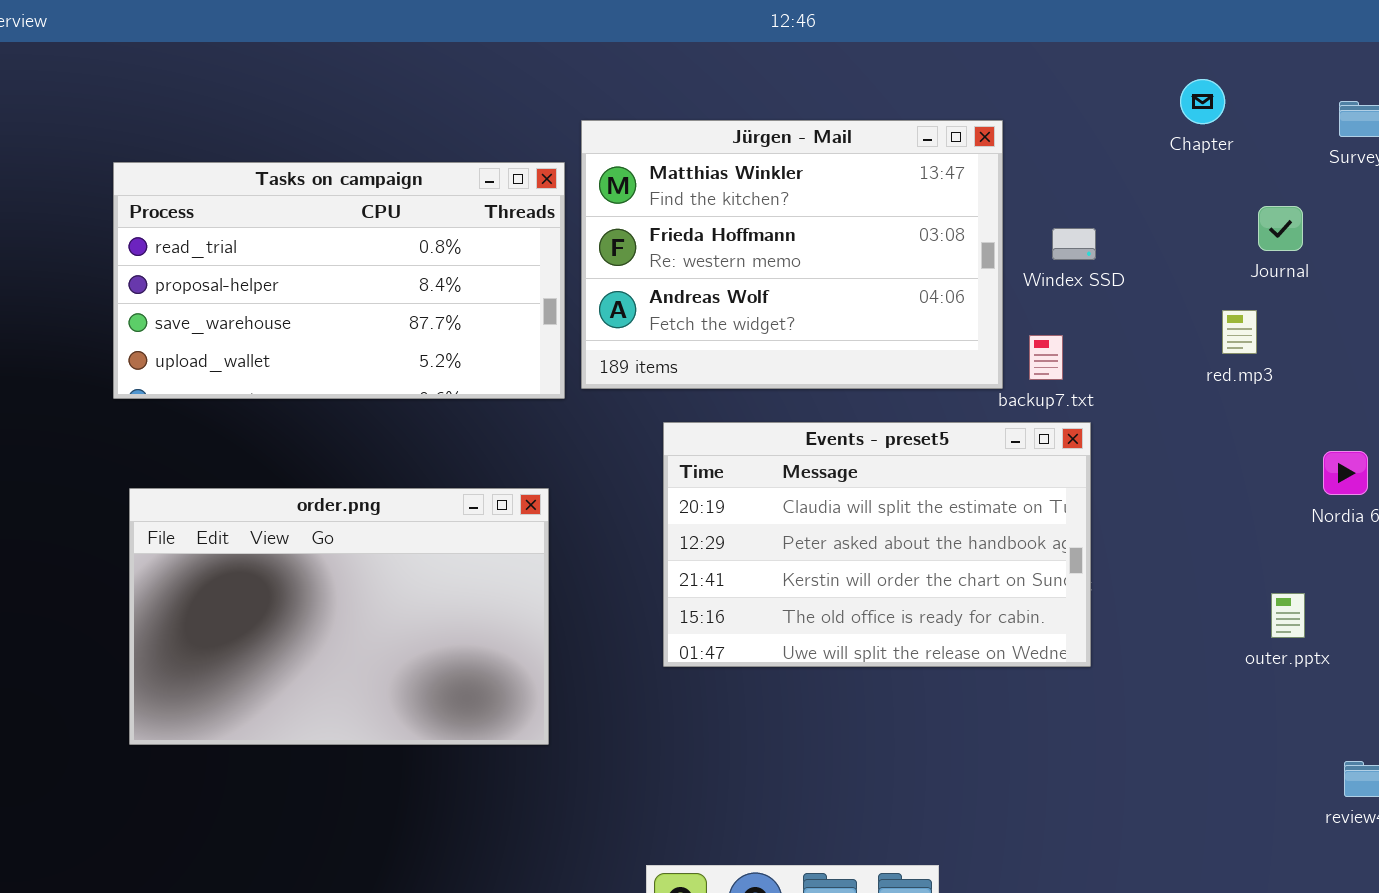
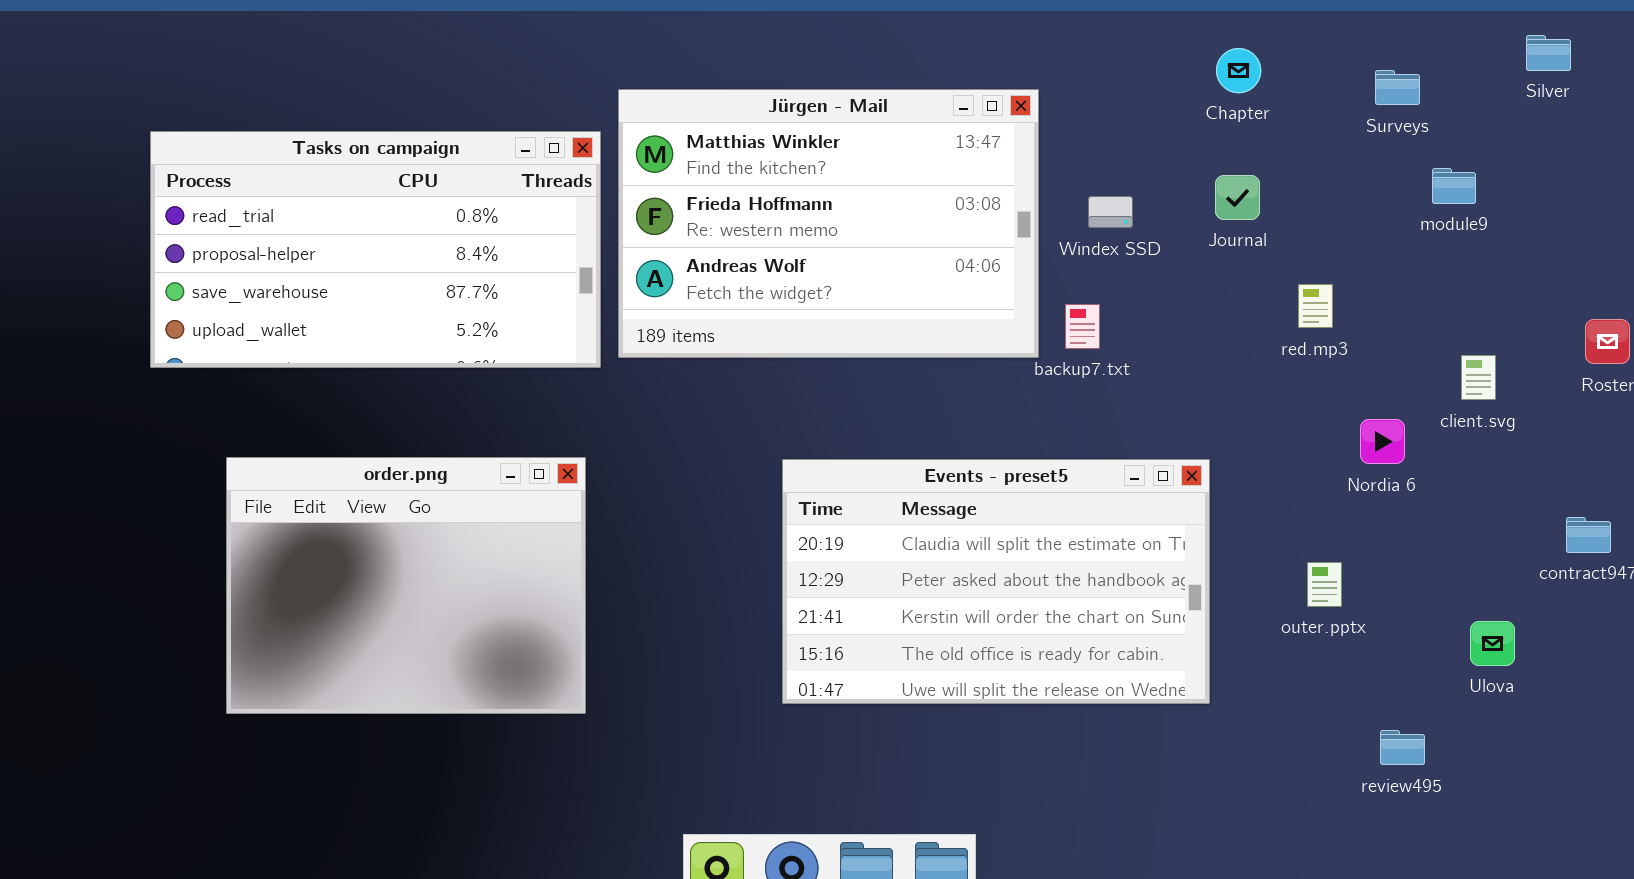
Journal: [1258,206,1303,251] -> [1215,175,1260,220], moved
red.mp3: [1222,310,1257,354] -> [1298,284,1333,328], moved
Events - preset5: [663,422,1091,667] -> [782,459,1210,704], moved
order.png: [129,488,549,745] -> [226,457,586,714], resized

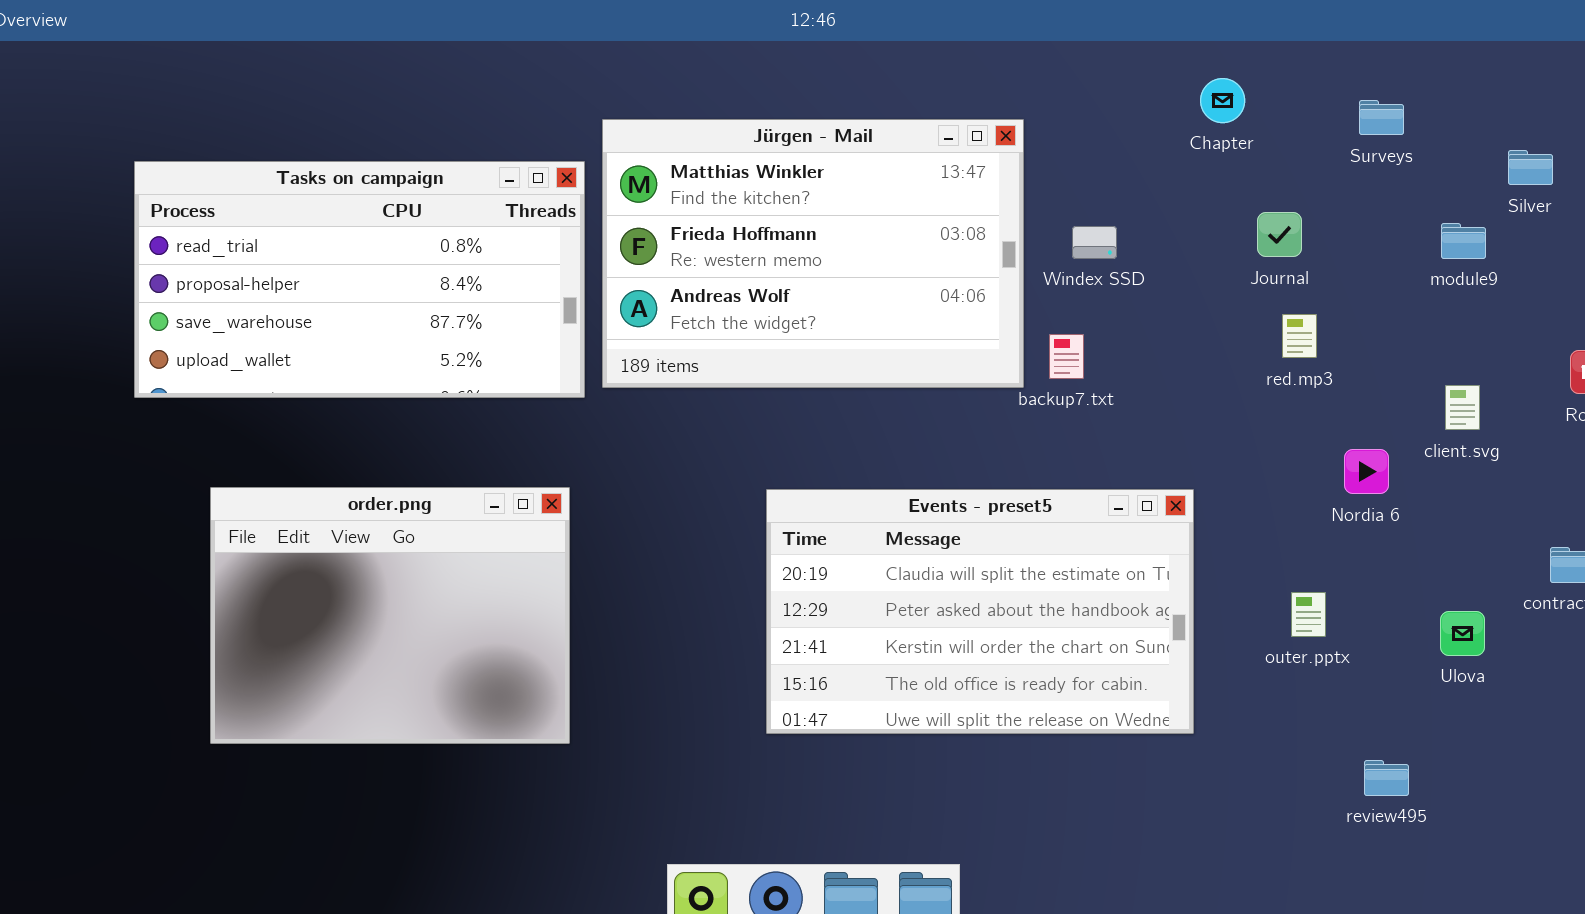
Silver: [1526,35,1571,71] -> [1508,150,1553,185], moved
module9: [1432,168,1476,204] -> [1441,223,1486,259], moved
Journal: [1215,175,1260,220] -> [1257,212,1302,257], moved
Ulova: [1470,621,1515,666] -> [1440,611,1485,656], moved

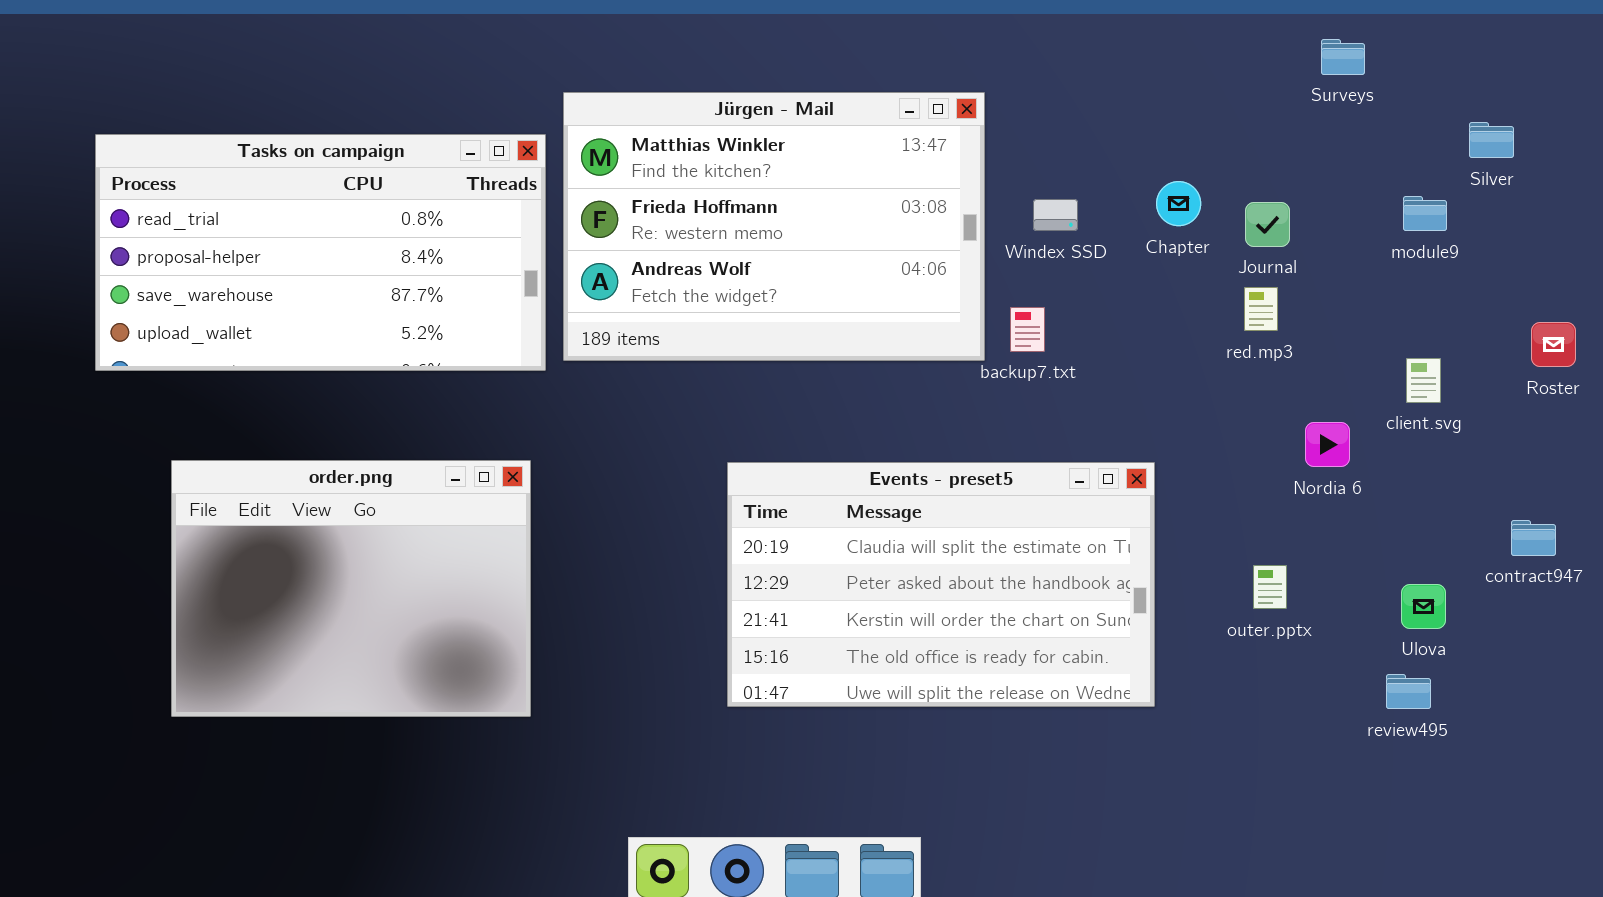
Chapter: [1200,78,1245,123] -> [1156,181,1201,226], moved
Surveys: [1359,100,1404,135] -> [1321,39,1365,75], moved
Journal: [1257,212,1302,257] -> [1245,202,1290,247], moved
review495: [1364,760,1409,796] -> [1386,674,1431,709], moved

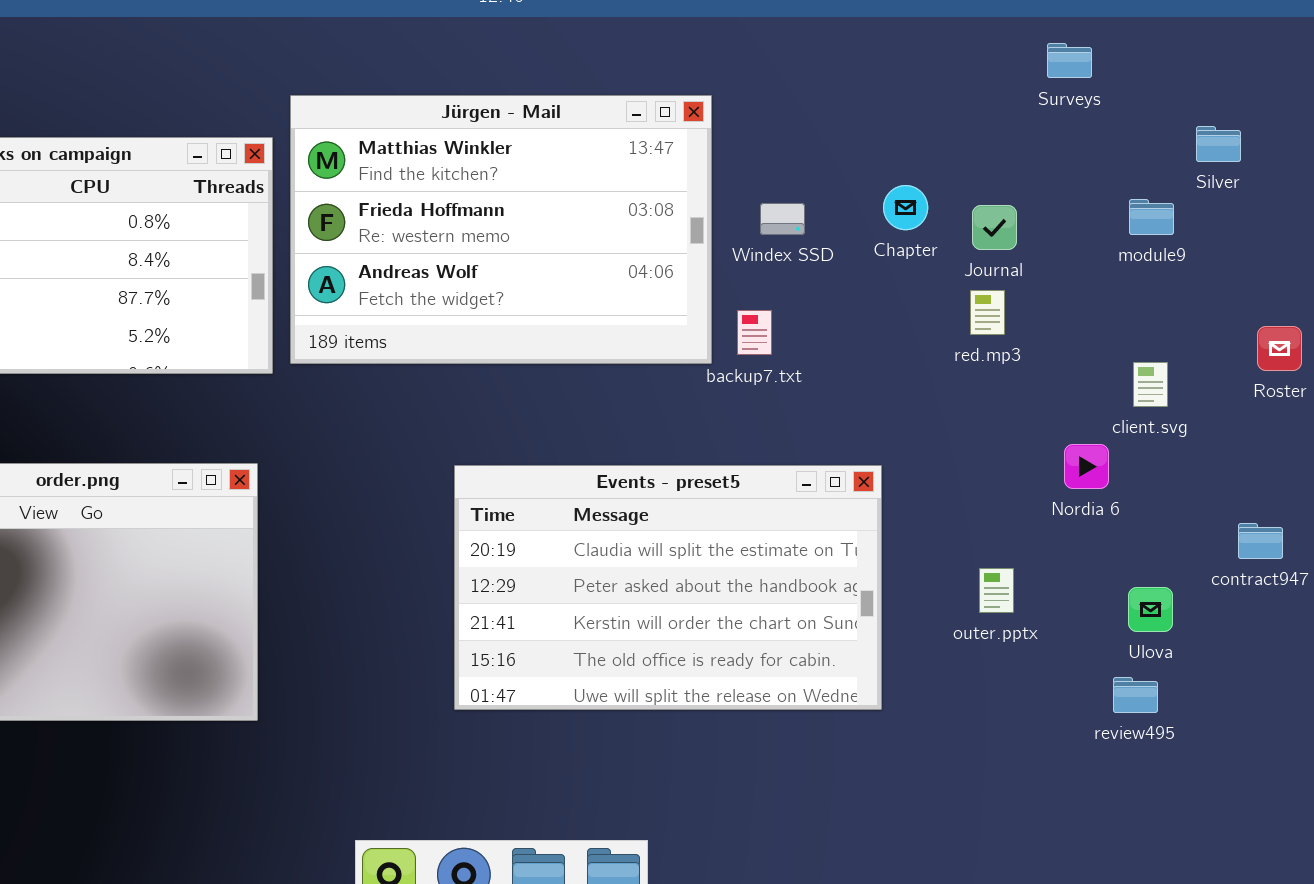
Nordia 6: [1305,422,1350,467] -> [1064,444,1109,489], moved

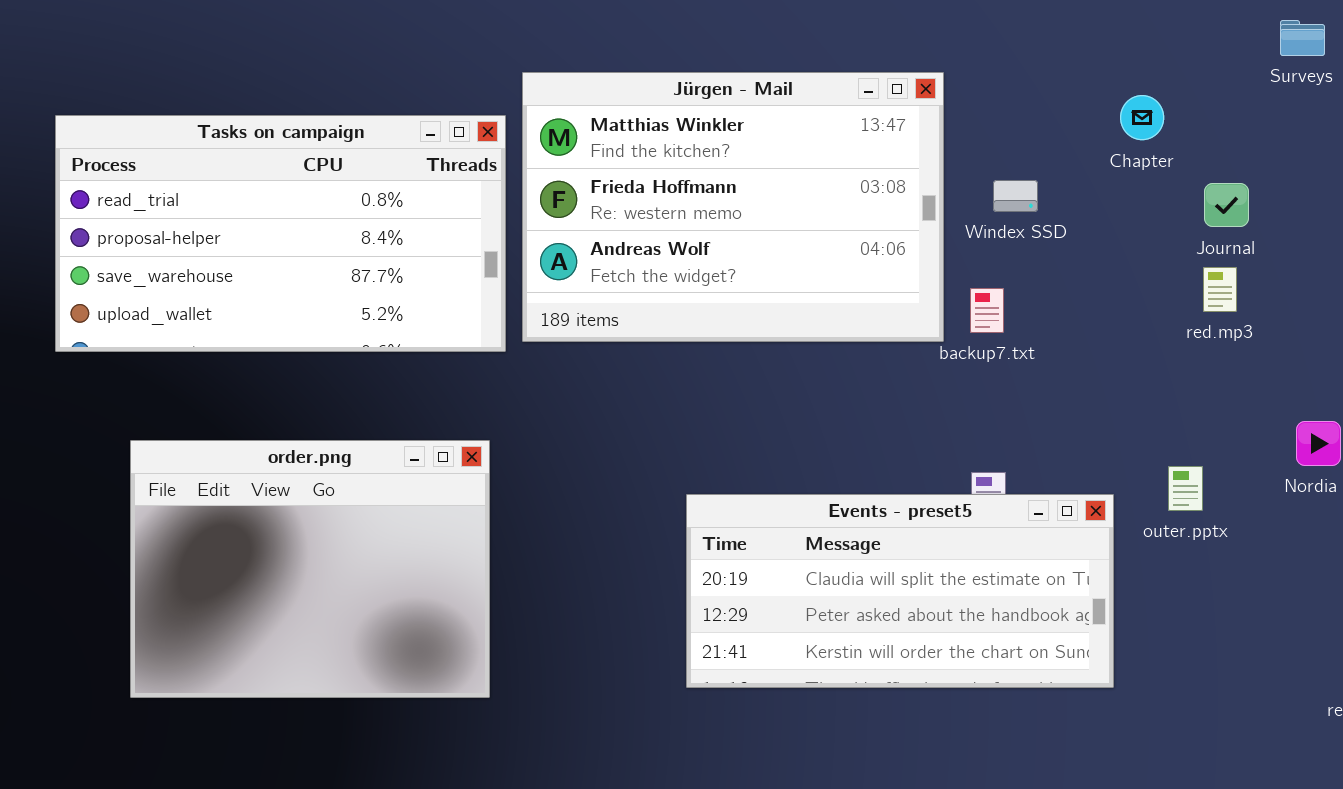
Chapter: [883,185,928,230] -> [1120,95,1164,140], moved
Events - preset5: [454,465,882,710] -> [686,494,1114,688], resized
outer.pptx: [979,568,1014,613] -> [1168,466,1203,511], moved

